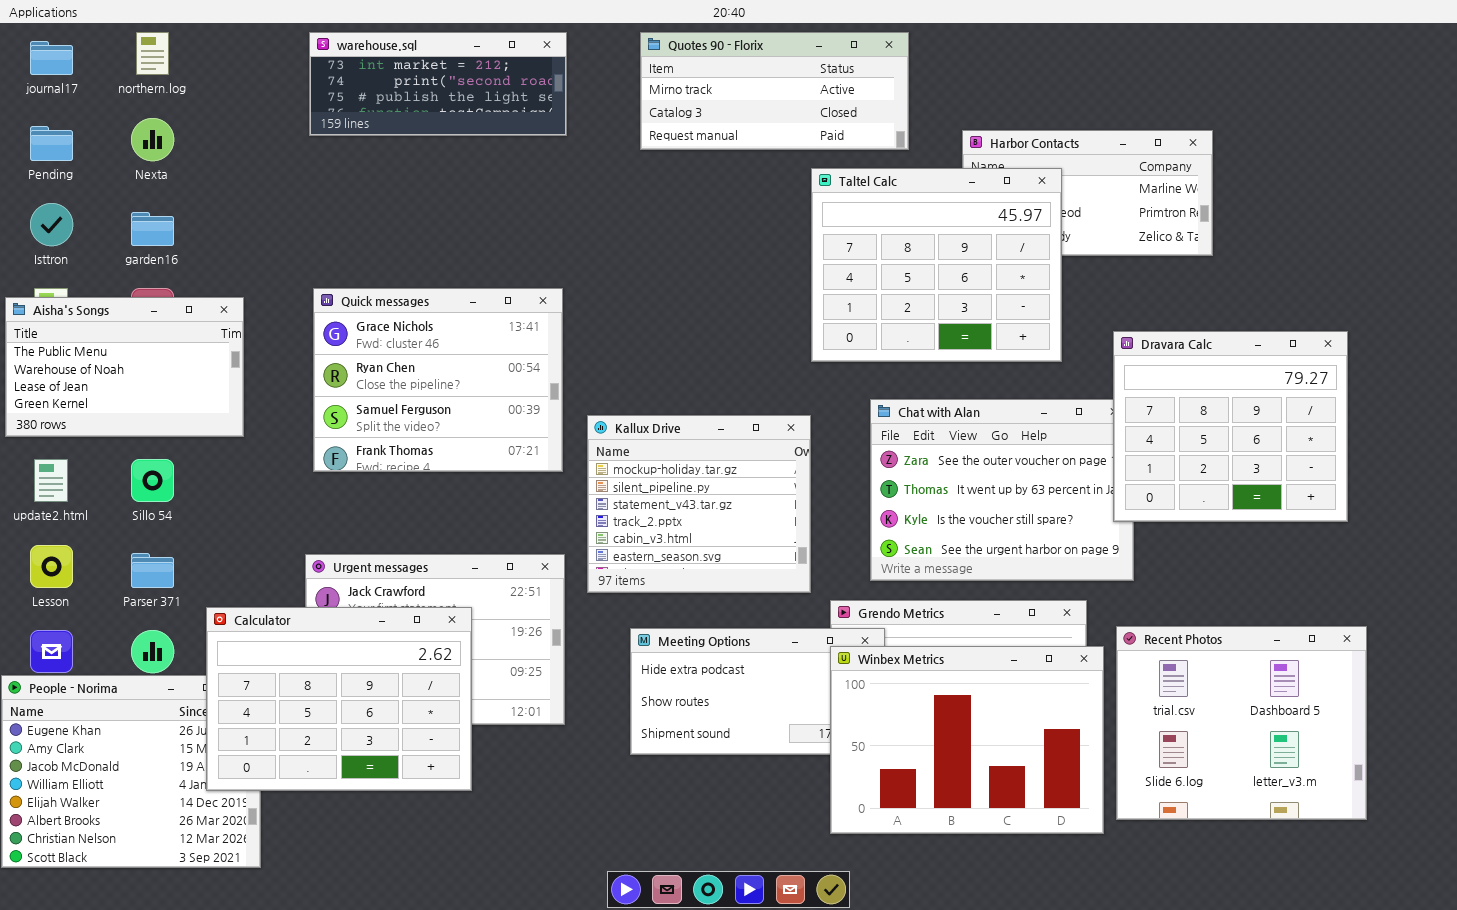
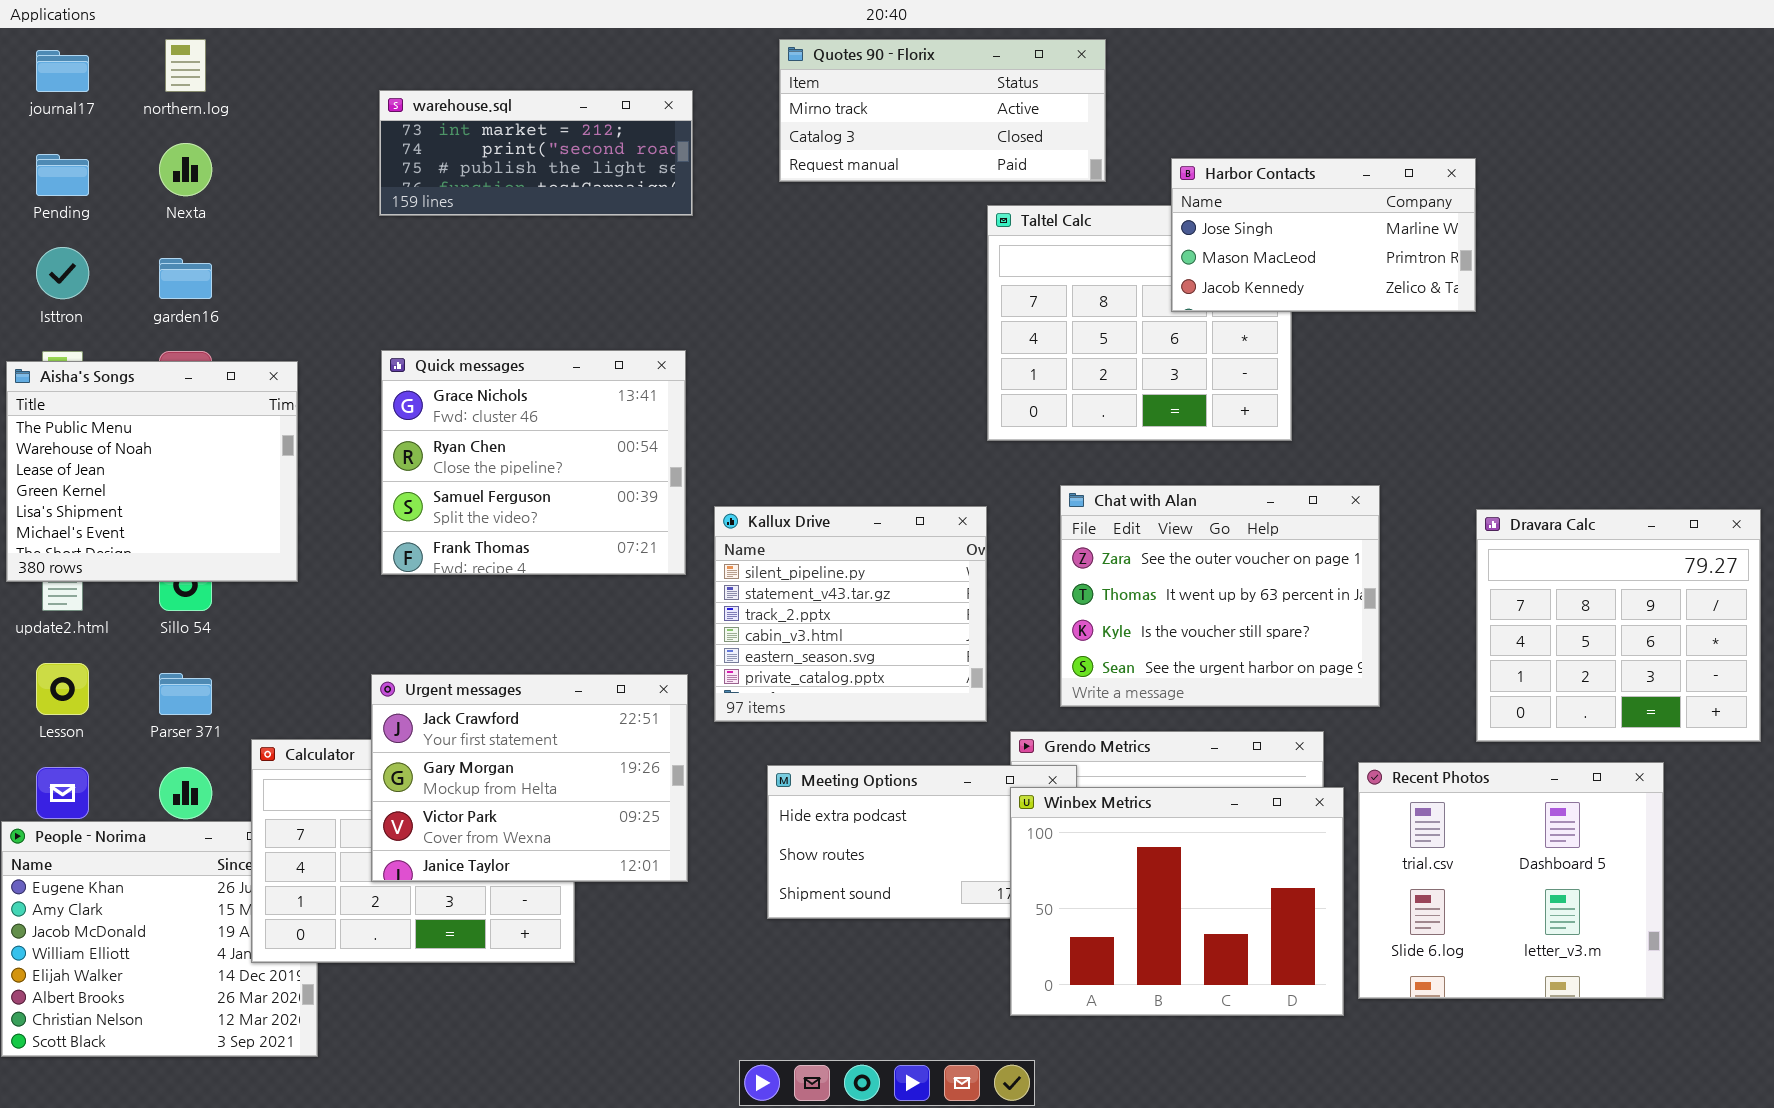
warehouse.sql: [309,32,567,136] -> [379,90,693,216], moved
Harbor Contacts: [962,130,1213,256] -> [1171,158,1476,312], raised
Aisha's Songs: [5,297,244,437] -> [6,361,298,582], resized
Dravara Calc: [1113,331,1348,522] -> [1476,509,1761,742], moved
Kallux Drive: [587,415,811,593] -> [714,506,987,722], scrolled down 1 row
Urgent messages: [305,554,565,725] -> [371,674,688,882], raised

